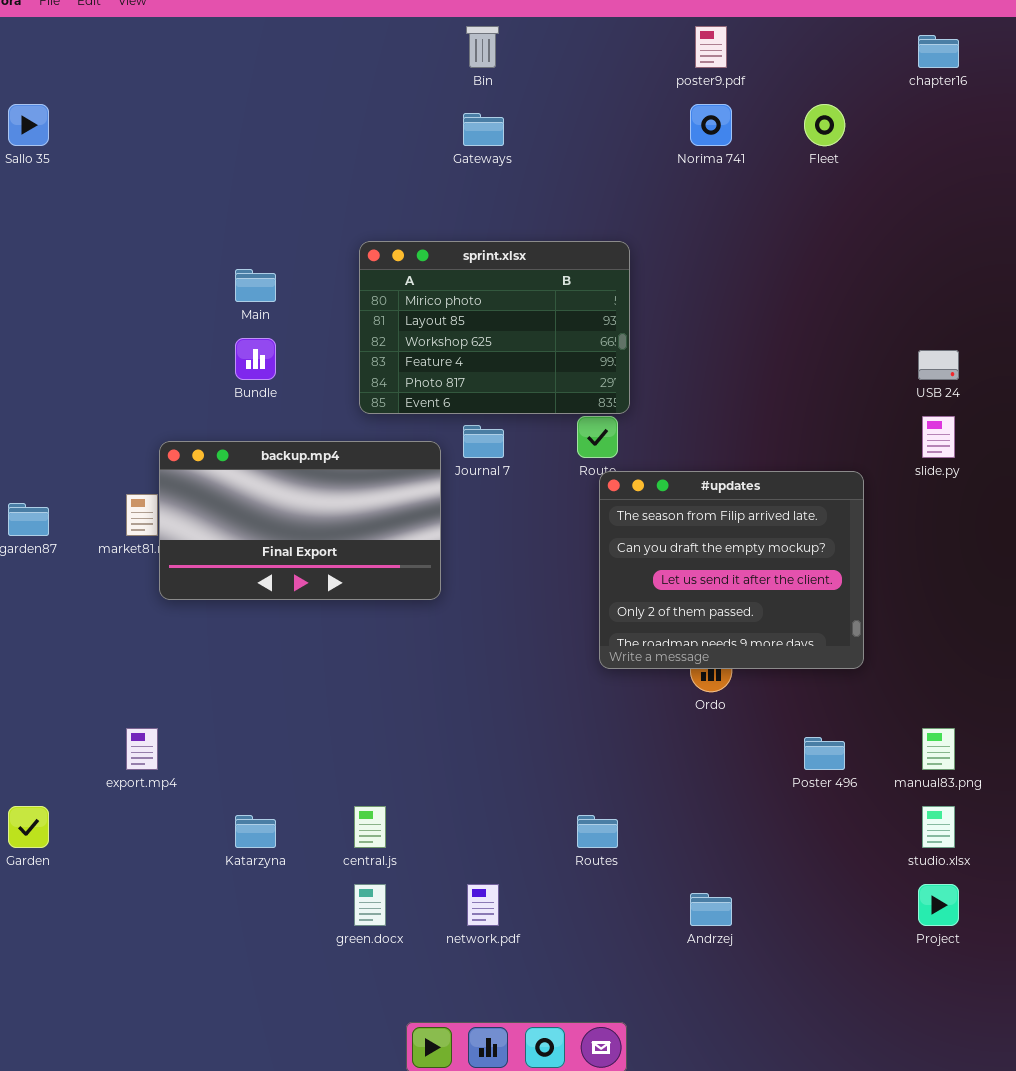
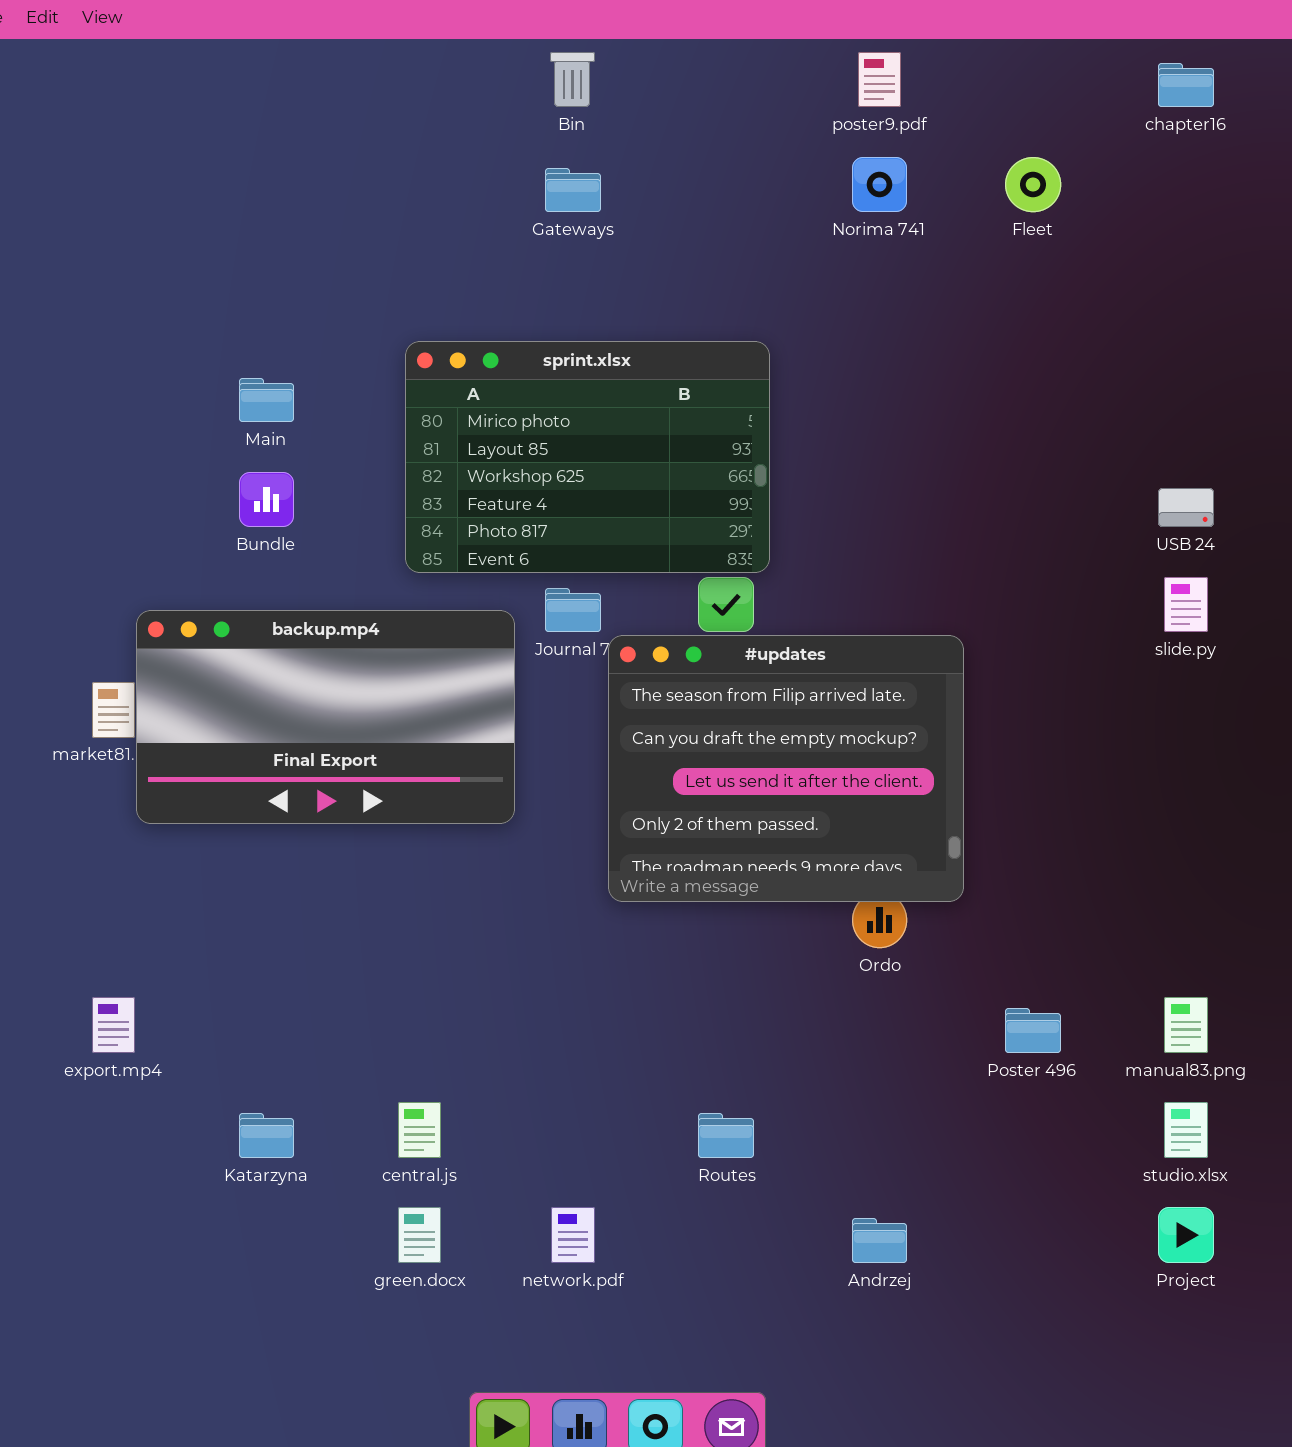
#updates: [599,471,864,669] -> [608,635,964,902], moved

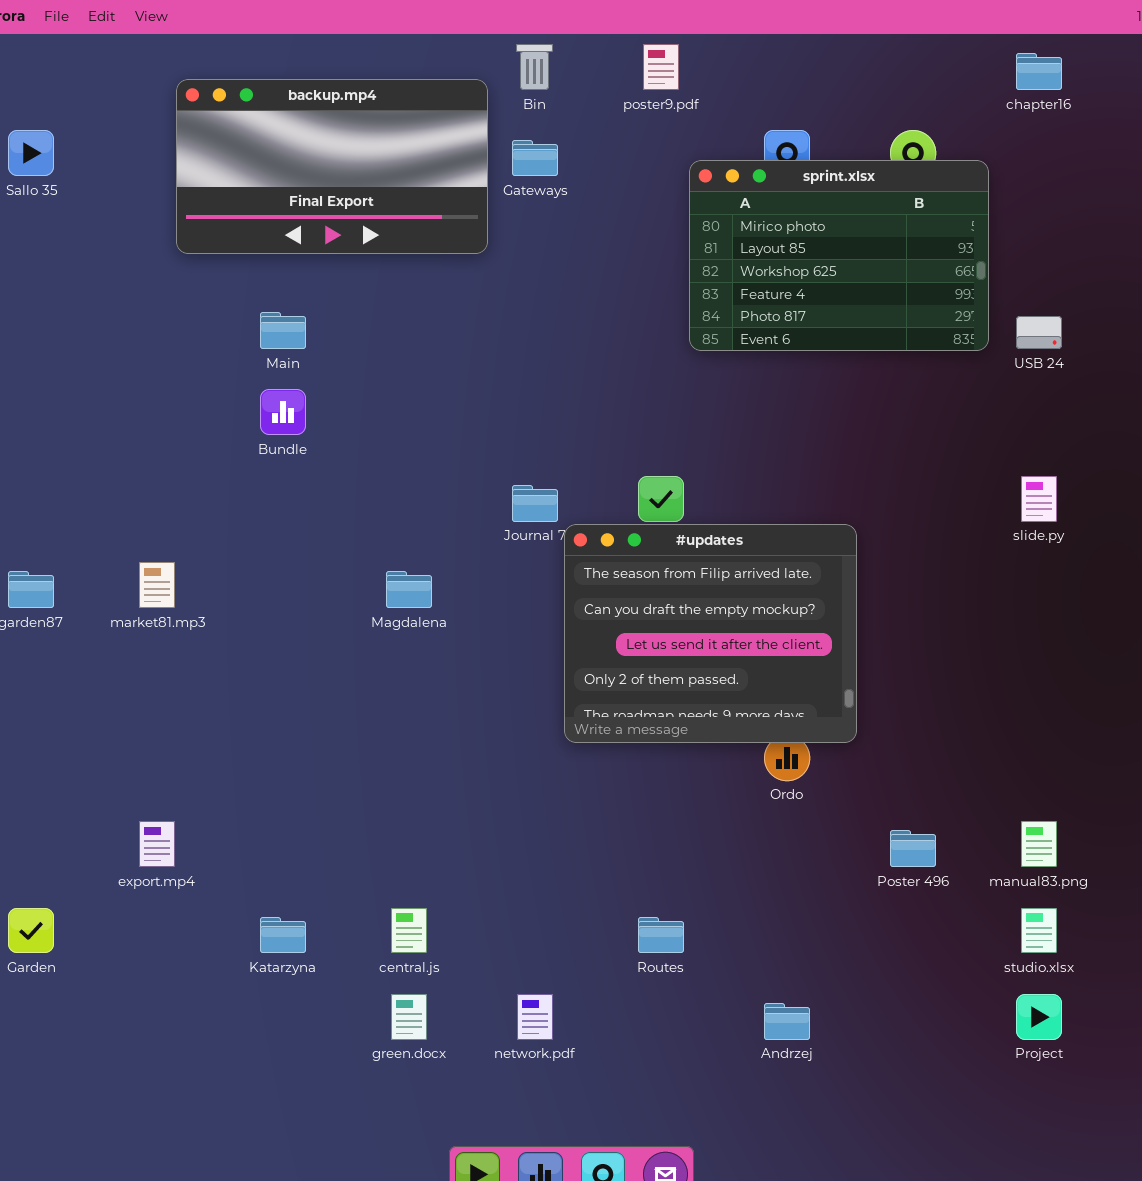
poster9.pdf: [858,52,901,107] -> [643,44,679,90], moved
sprint.xlsx: [405,341,770,573] -> [689,160,989,351], moved
USB 24: [1158,488,1214,527] -> [1016,316,1062,349], moved
backup.mp4: [136,610,515,824] -> [176,79,488,254], moved

